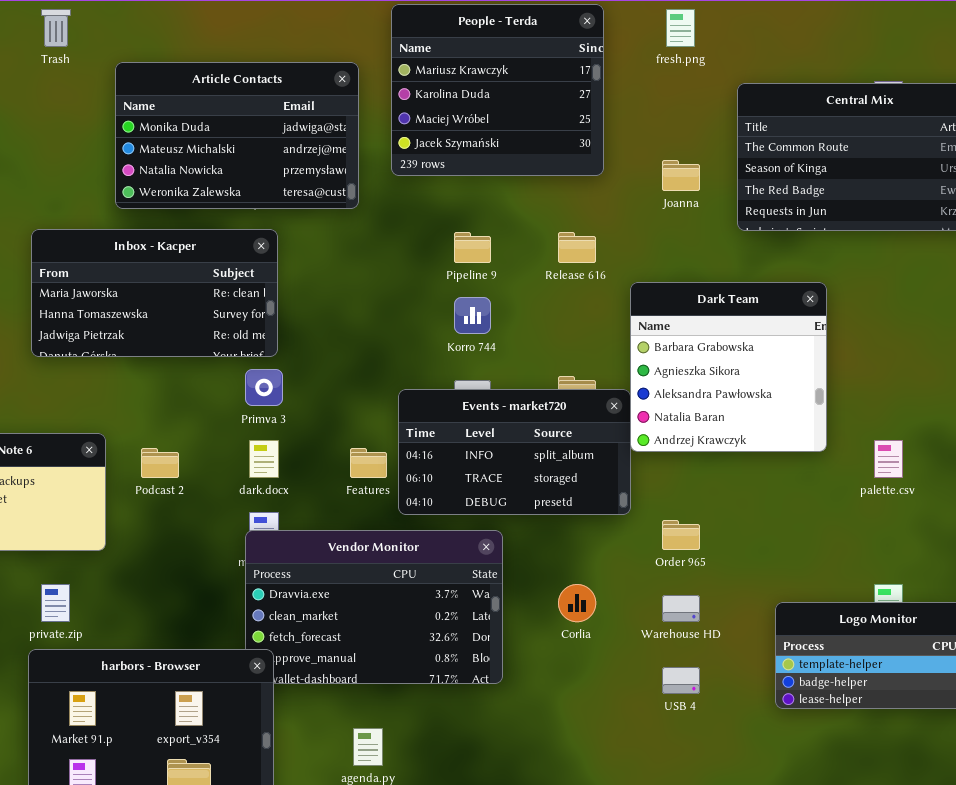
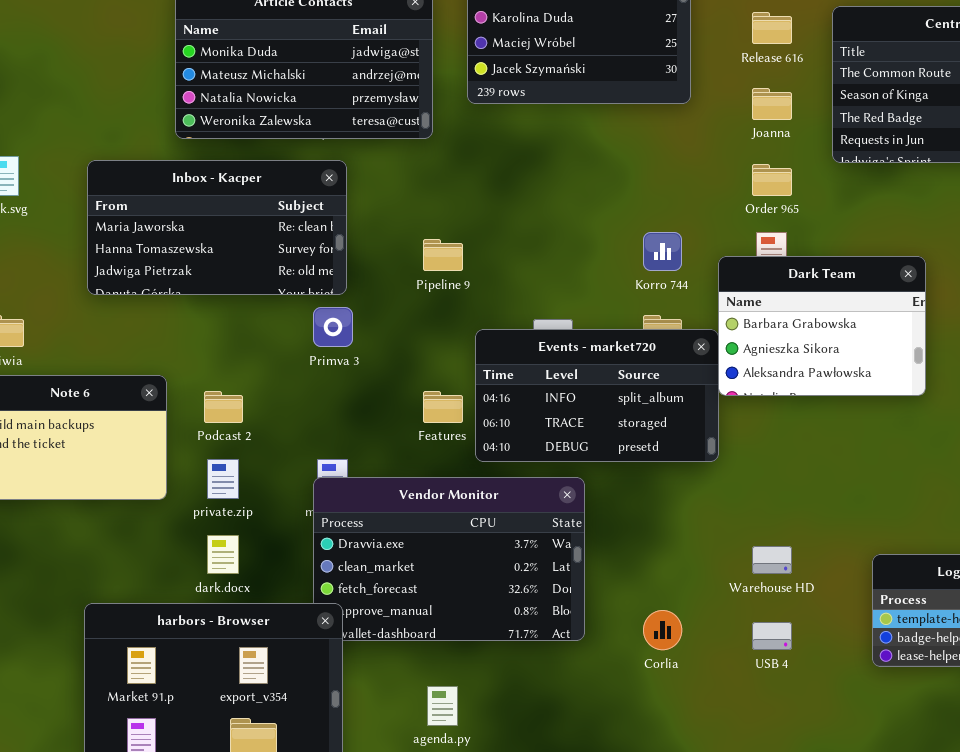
Pipeline 9: [454,232,491,263] -> [423,239,463,271], moved
Release 616: [558,232,596,263] -> [752,12,792,44], moved
Dark Team: [630,282,827,452] -> [718,256,926,396], resized
Korro 744: [454,297,491,334] -> [643,232,682,271], moved
dark.docx: [249,440,279,478] -> [207,535,239,574], moved
Order 965: [662,520,700,550] -> [752,164,792,196], moved
private.zip: [41,584,70,622] -> [207,459,239,499], moved
Corlia: [558,584,596,622] -> [643,610,682,650], moved

